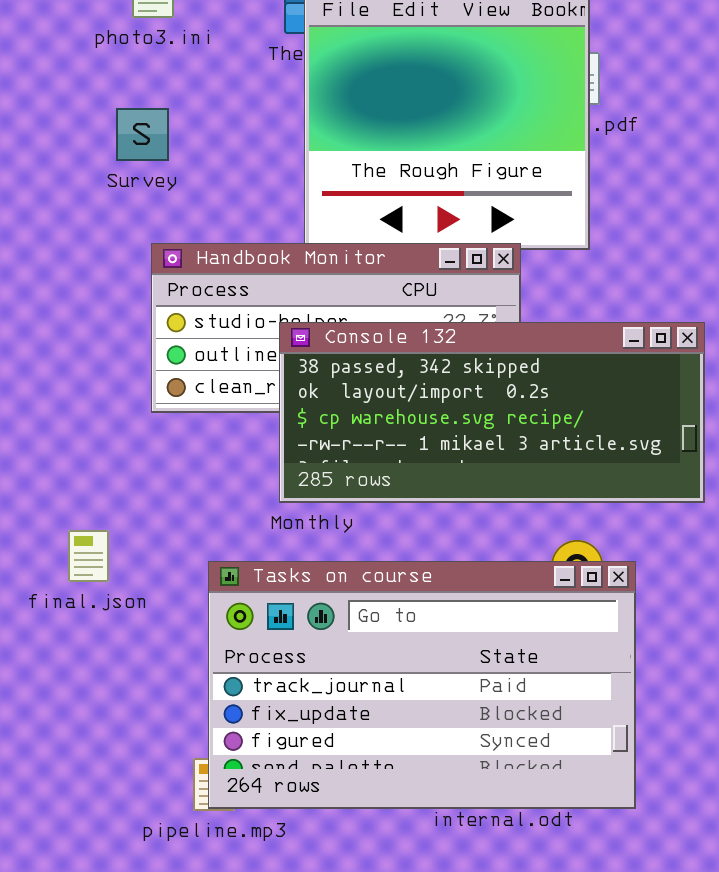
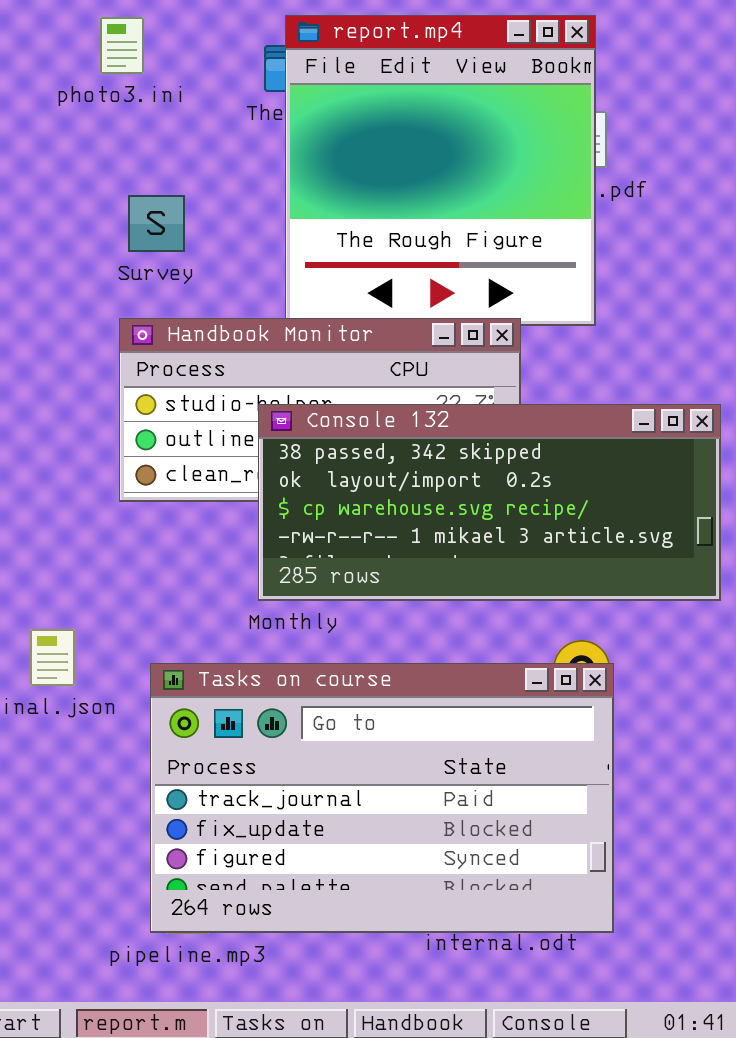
Survey: [116,108,169,161] -> [128,195,185,252], moved
Tasks on course: [208,561,636,809] -> [150,663,614,933], moved

